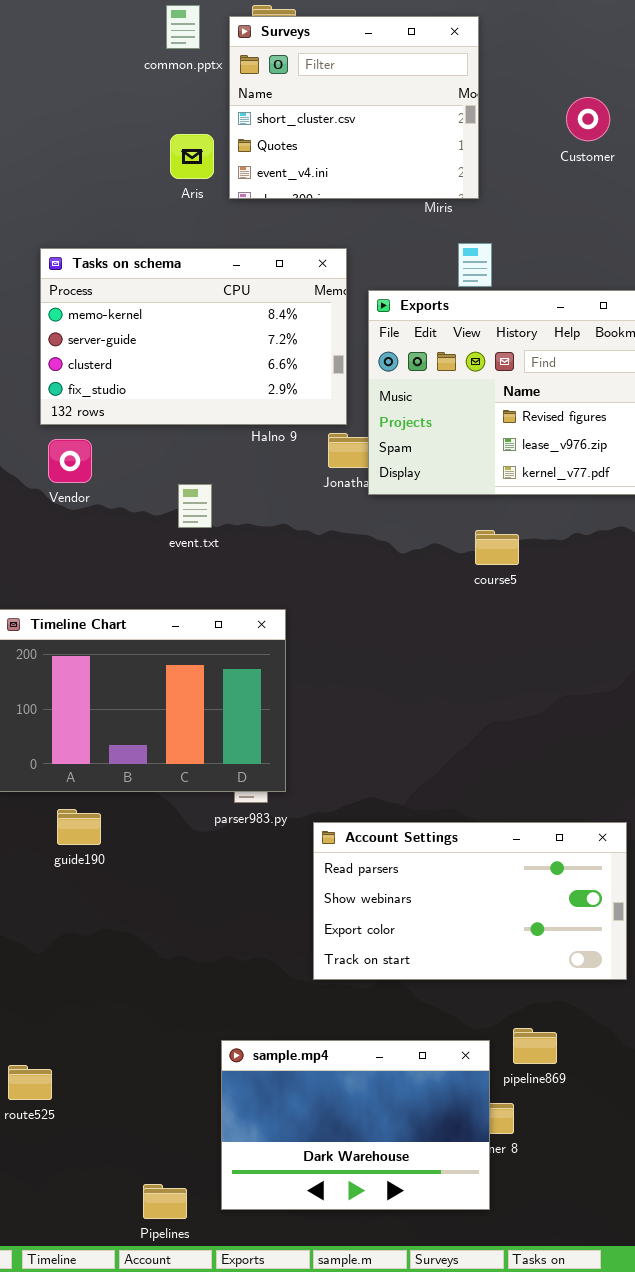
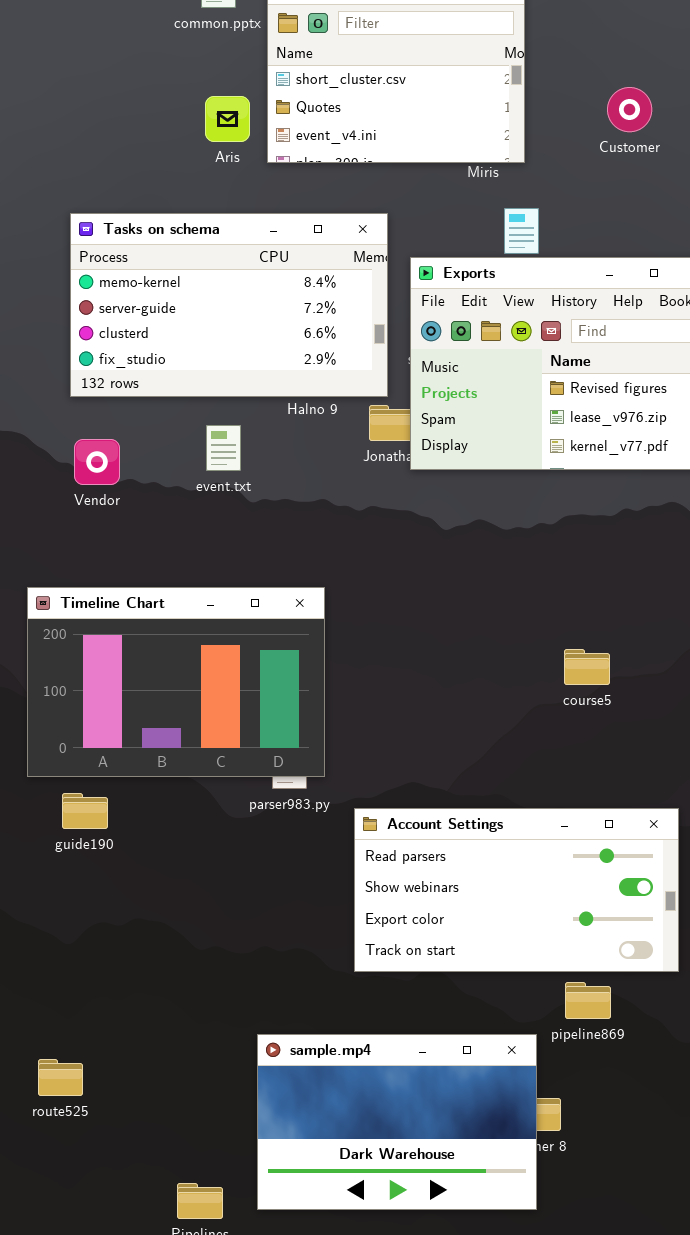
Customer: [566,97,610,141] -> [607,87,652,132], moved
Vendor: [48,439,92,483] -> [74,439,120,485], moved
event.txt: [178,484,212,528] -> [206,425,241,471], moved
course5: [475,530,519,565] -> [564,649,610,685], moved
guide190: [57,809,101,845] -> [62,793,108,829], moved
pipeline869: [513,1028,557,1064] -> [565,982,611,1019], moved

